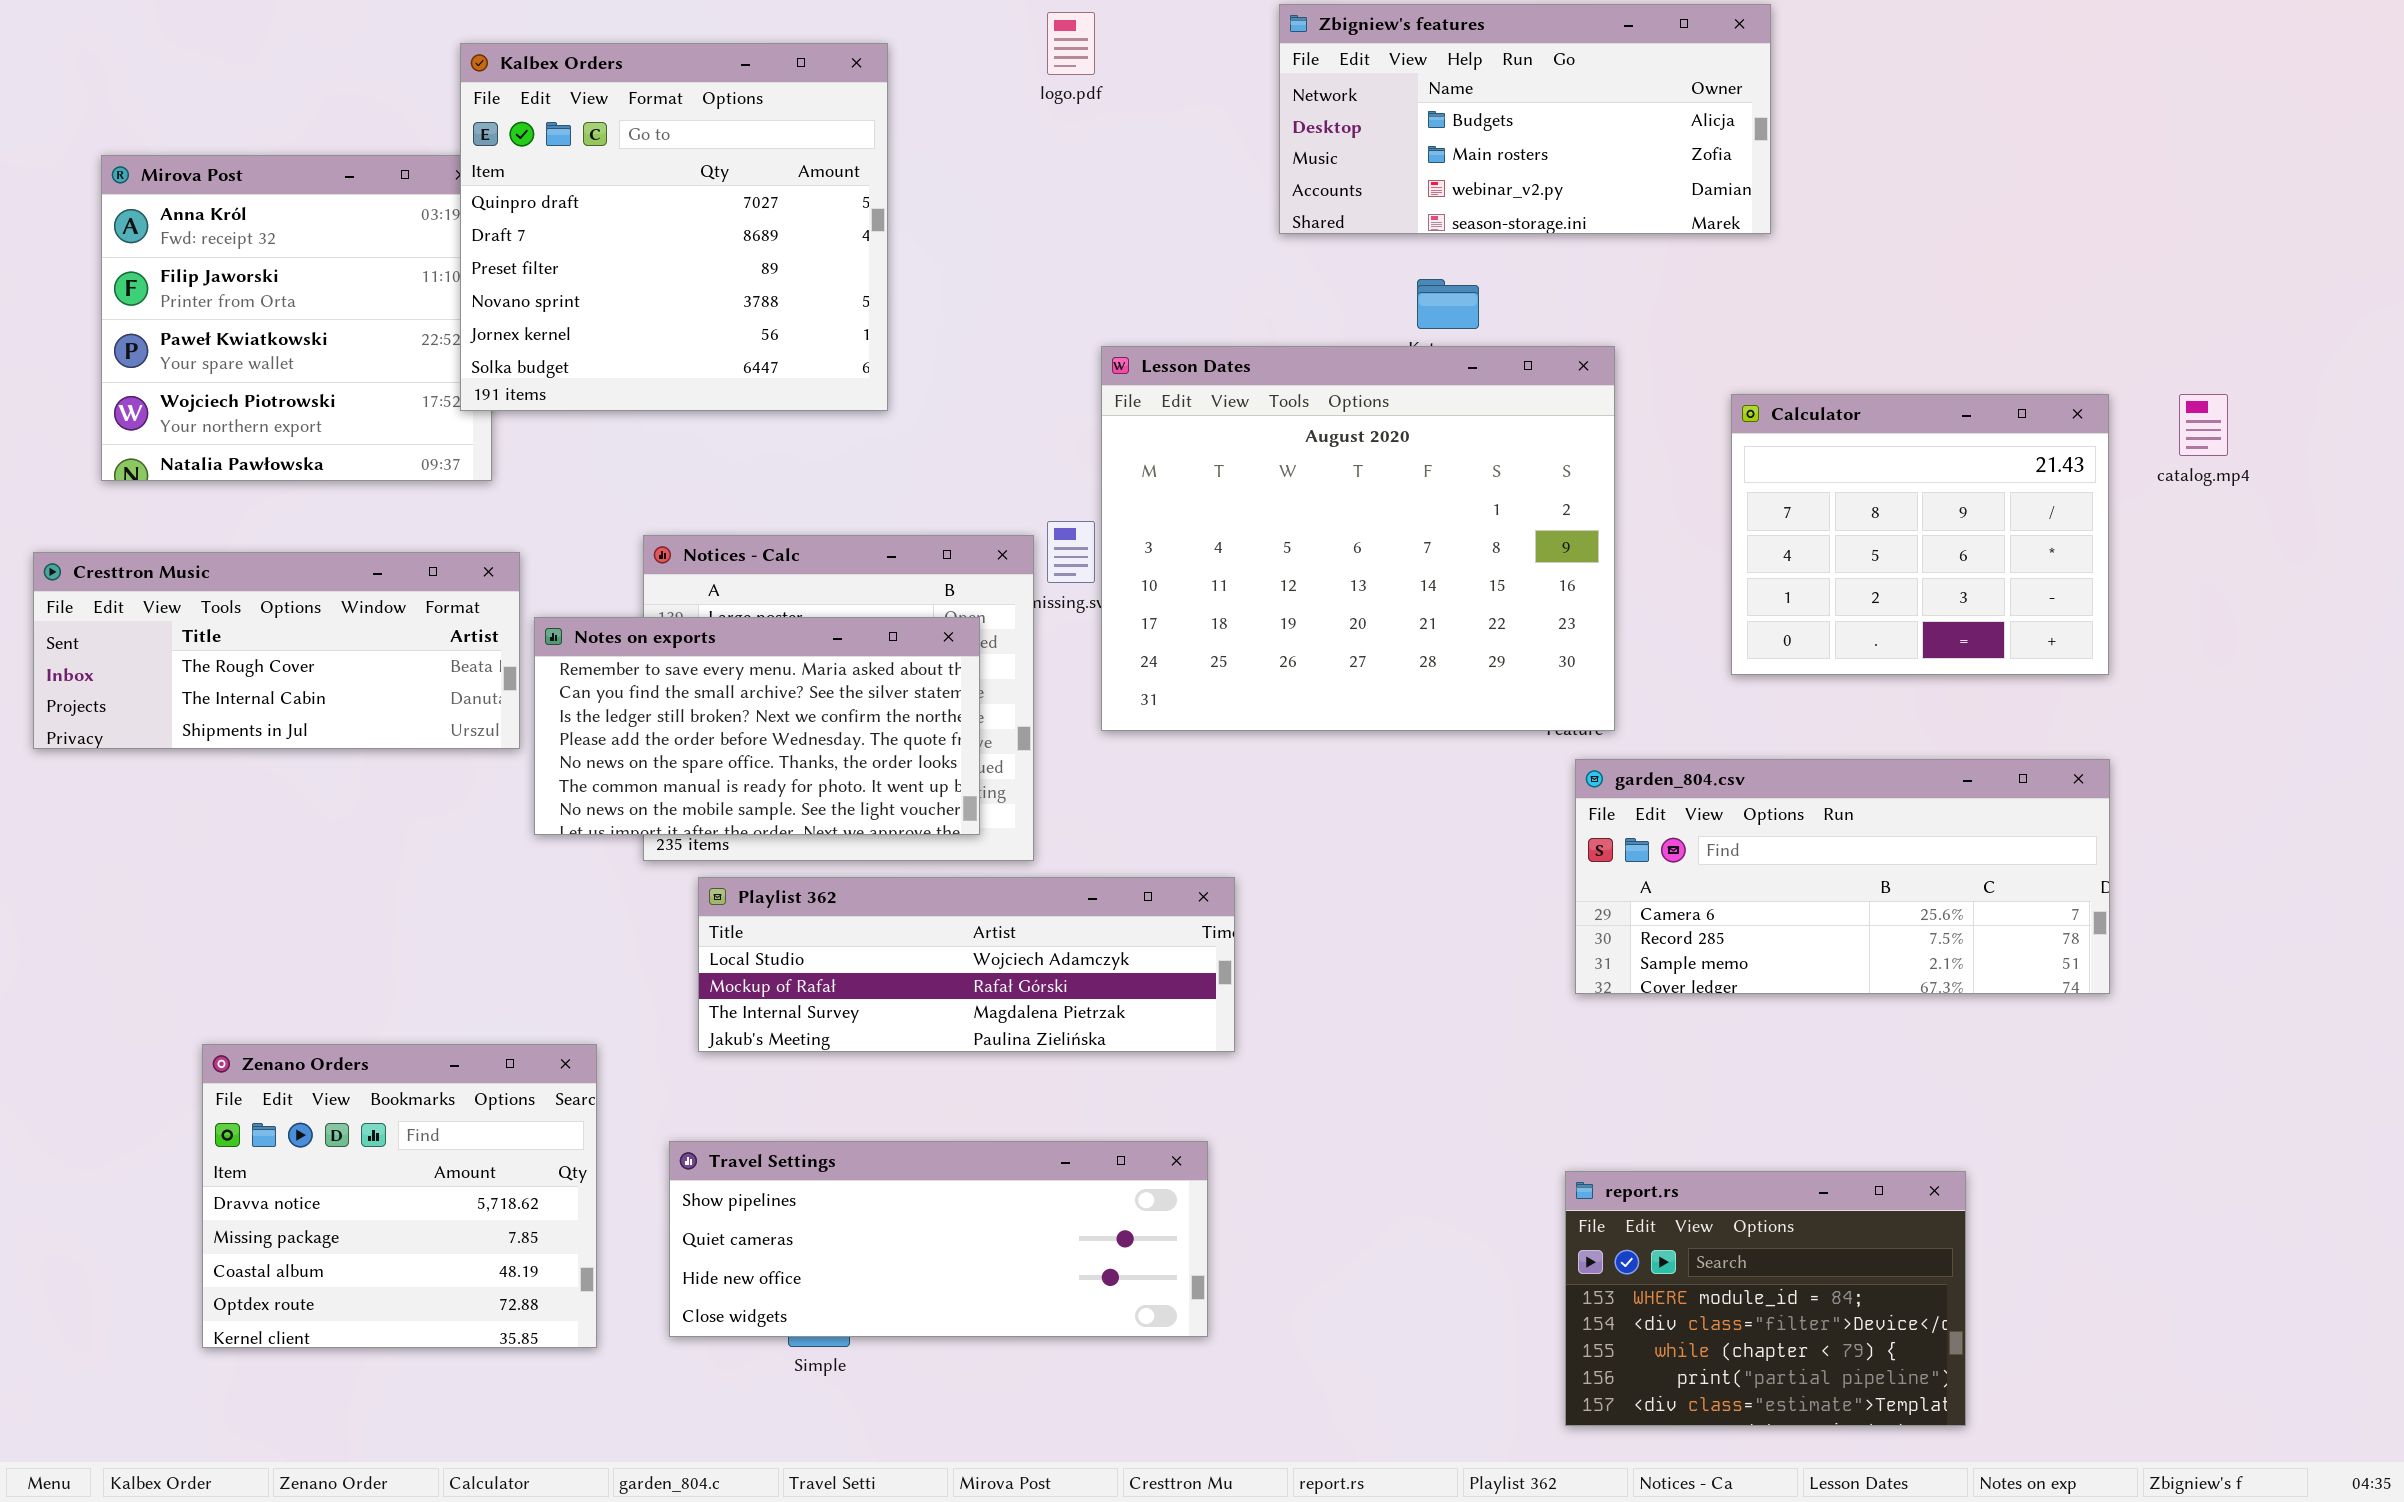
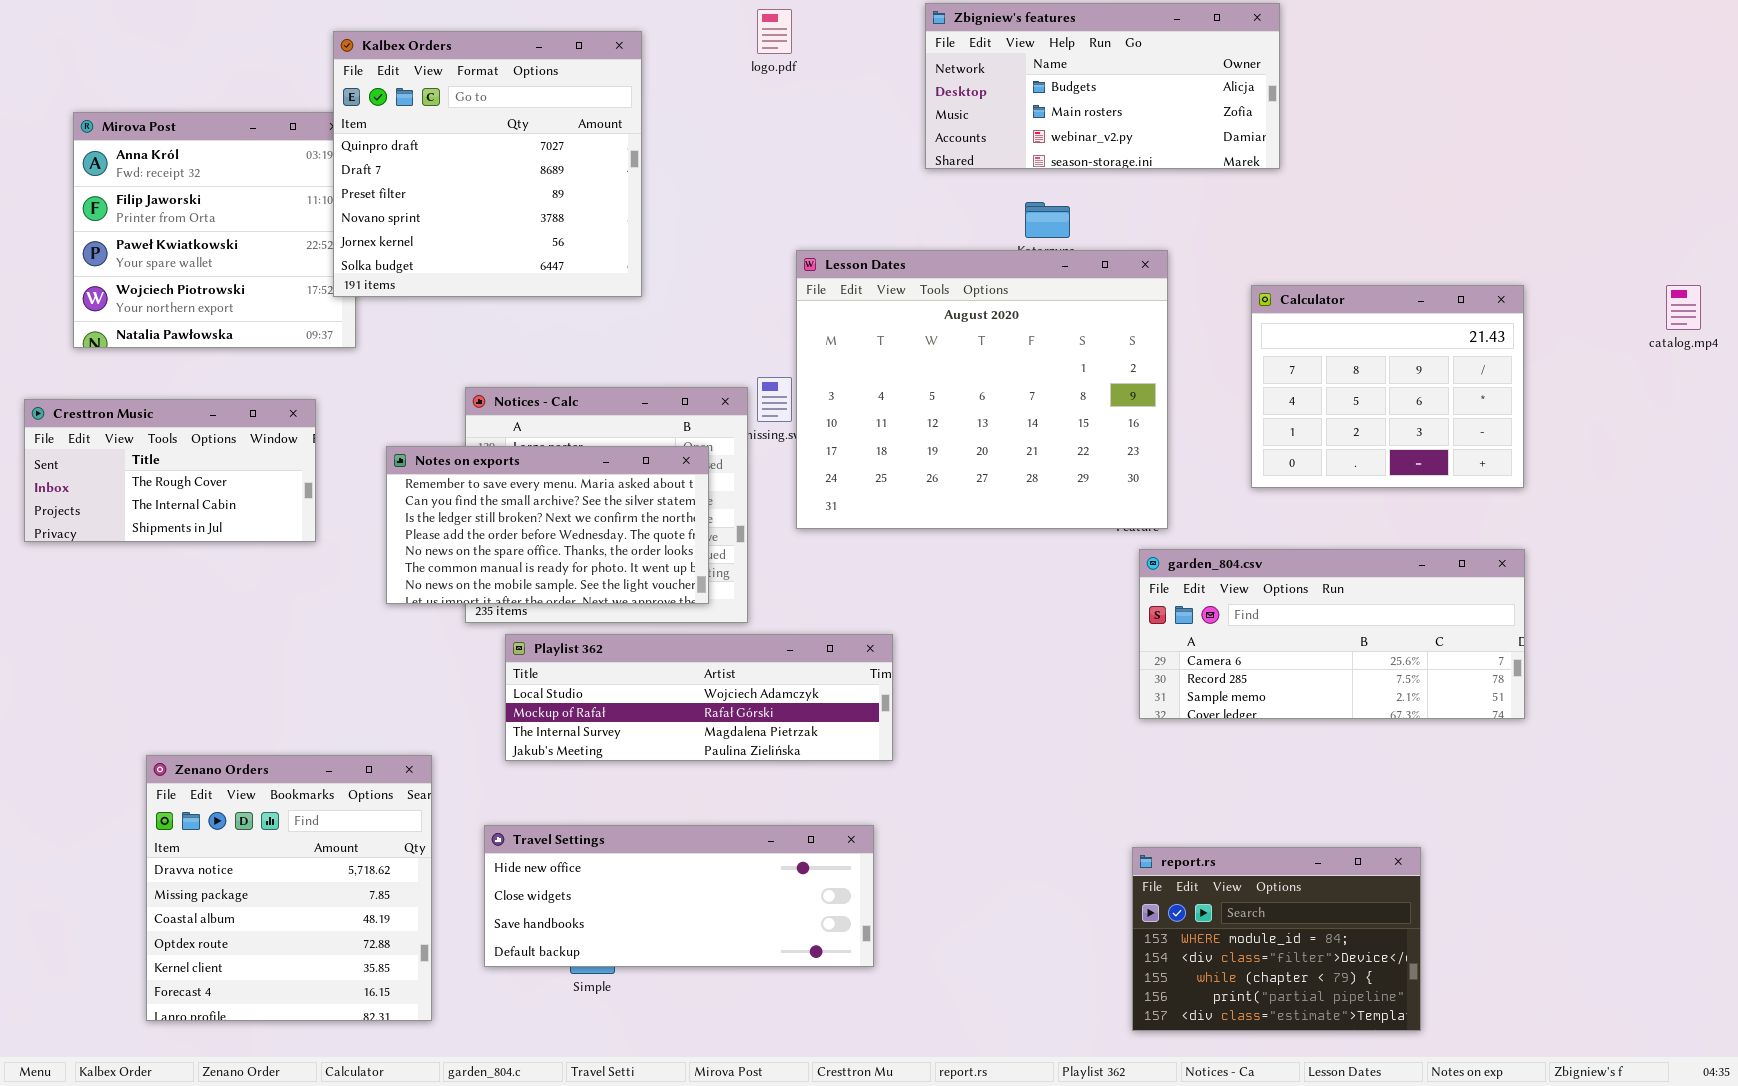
catalog.mp4: [2179,394,2228,456] -> [1666,285,1701,330], moved
Cresttron Music: [33,552,520,749] -> [24,399,316,542], resized
Zenano Orders: [202,1044,597,1348] -> [146,755,432,1021], resized
Travel Settings: [669,1141,1208,1337] -> [484,825,874,967], scrolled down 2 rows

